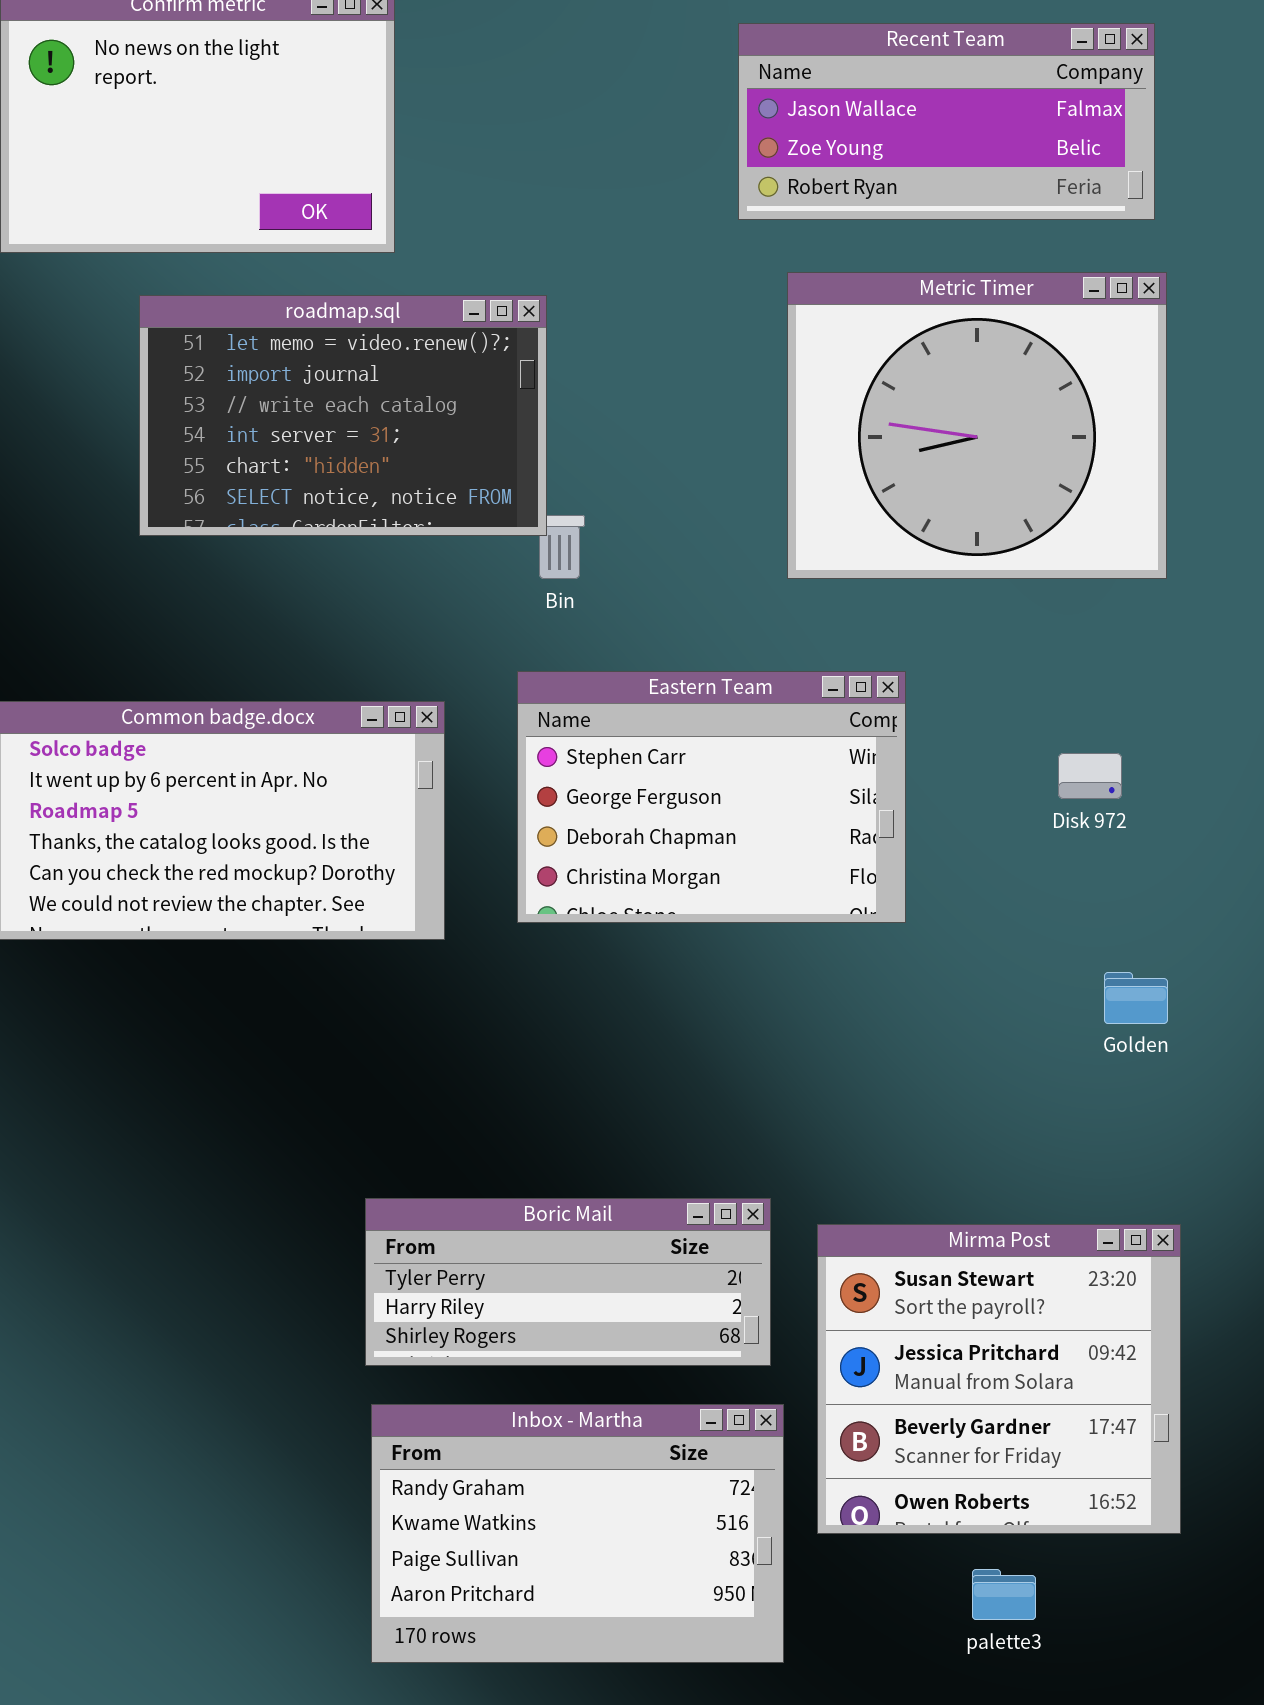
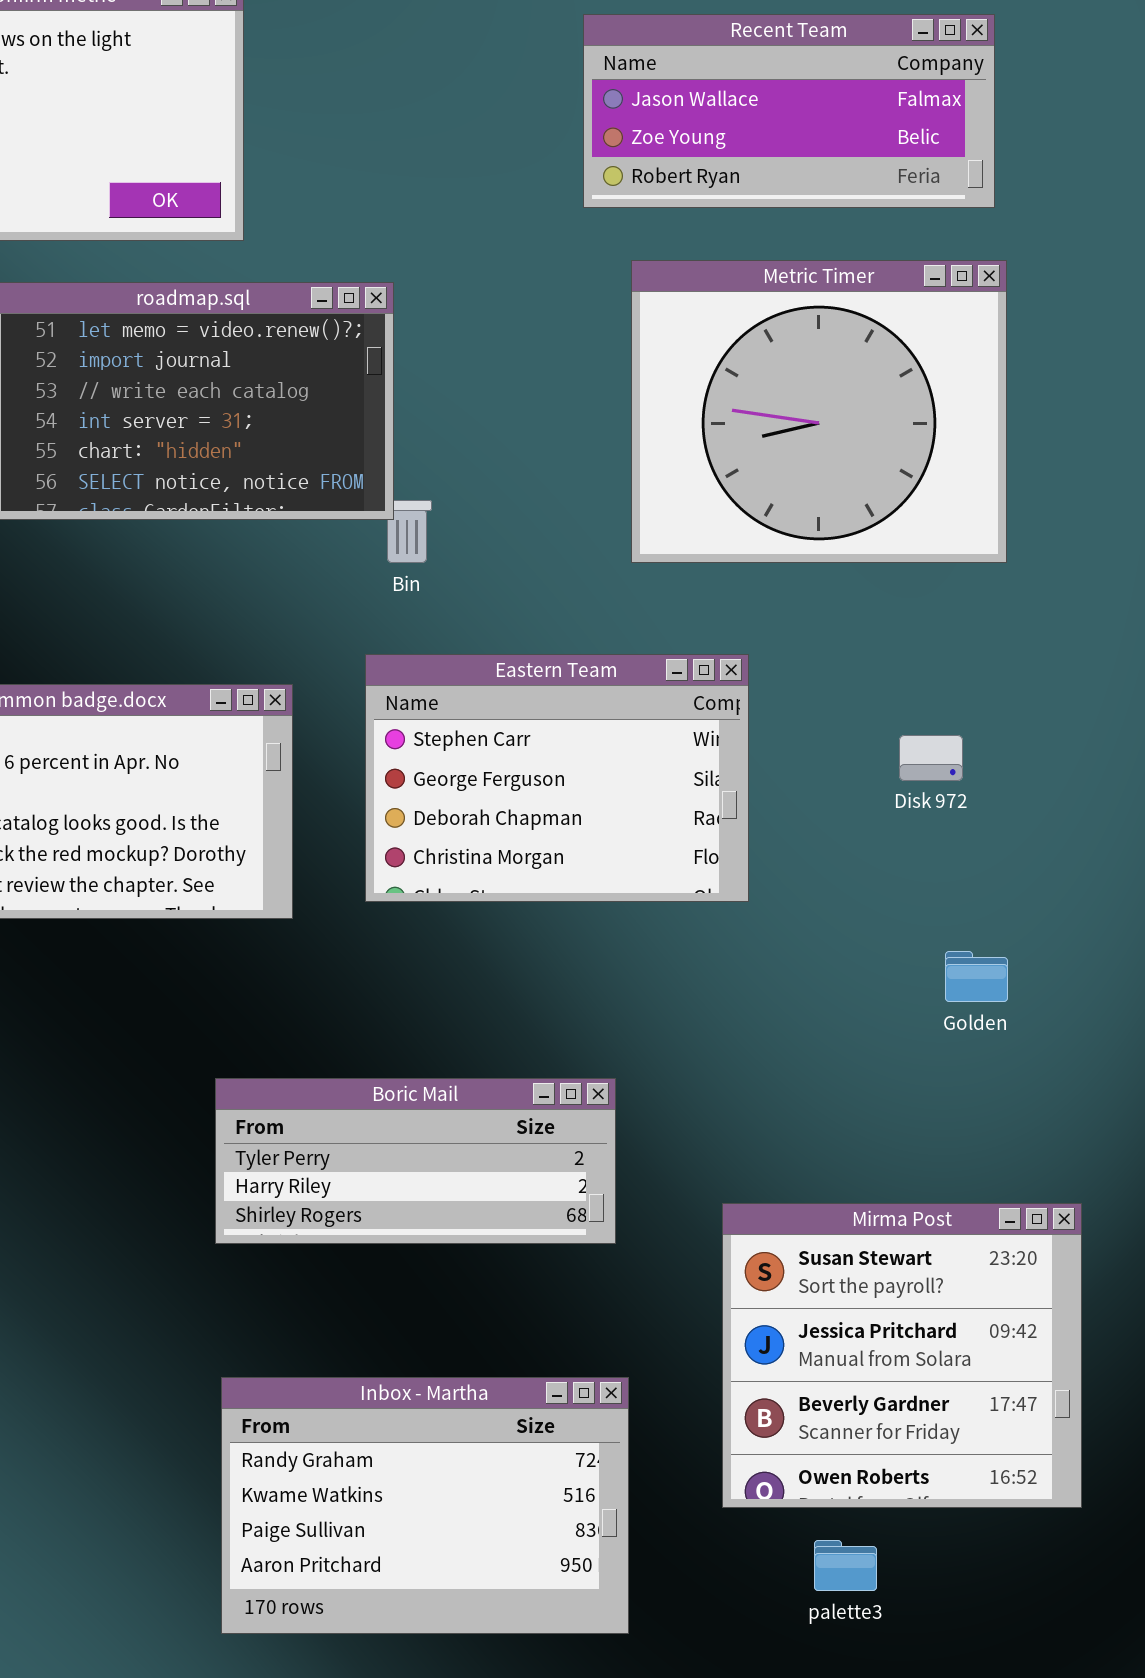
Boric Mail: [365,1198,771,1366] -> [215,1078,616,1244], moved
Mirma Post: [817,1224,1181,1534] -> [722,1203,1082,1508], moved

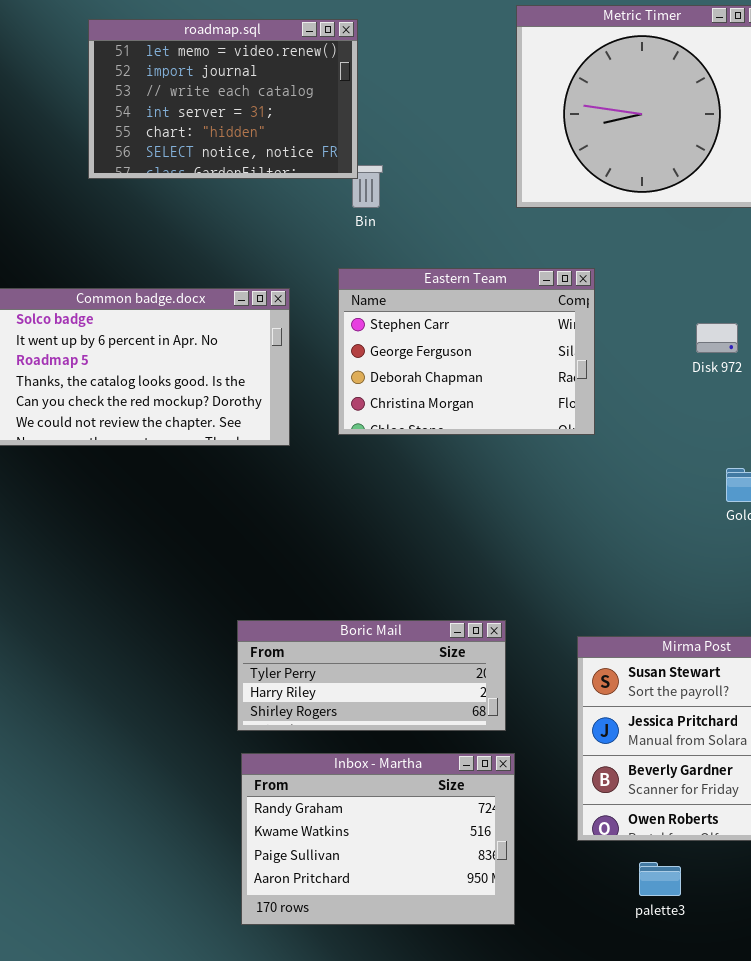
Boric Mail: [215,1078,616,1244] -> [237,620,506,731], moved

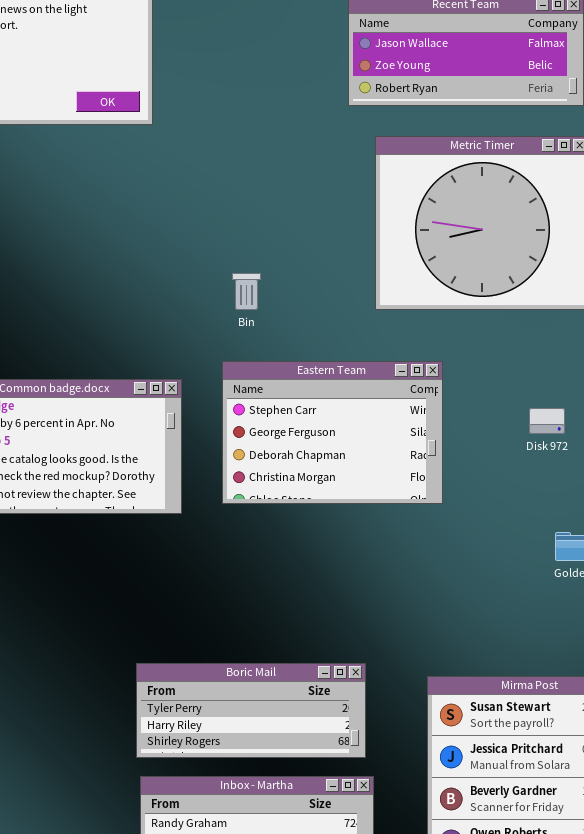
roadmap.sql: [88,19,358,179] -> none, closed

